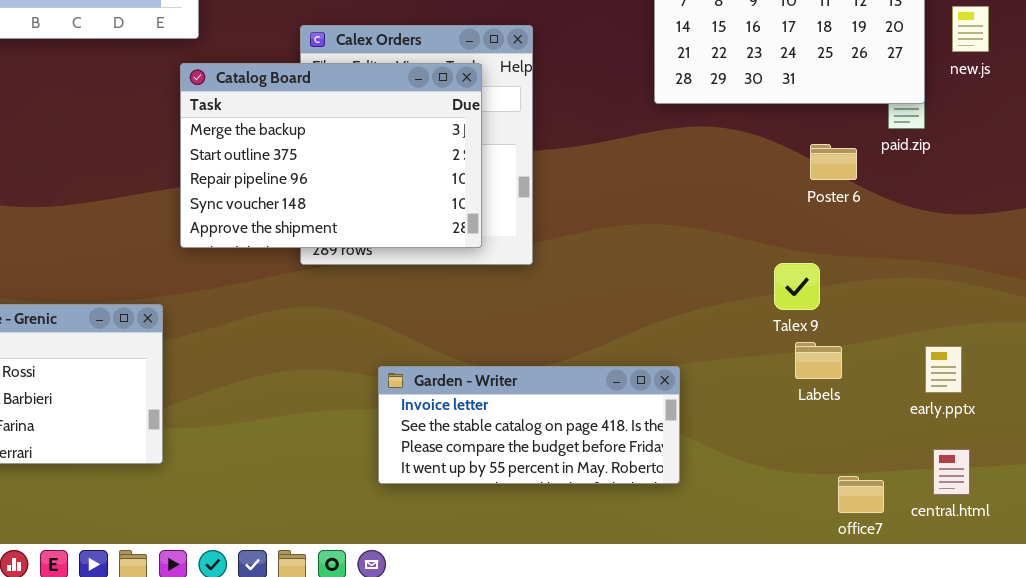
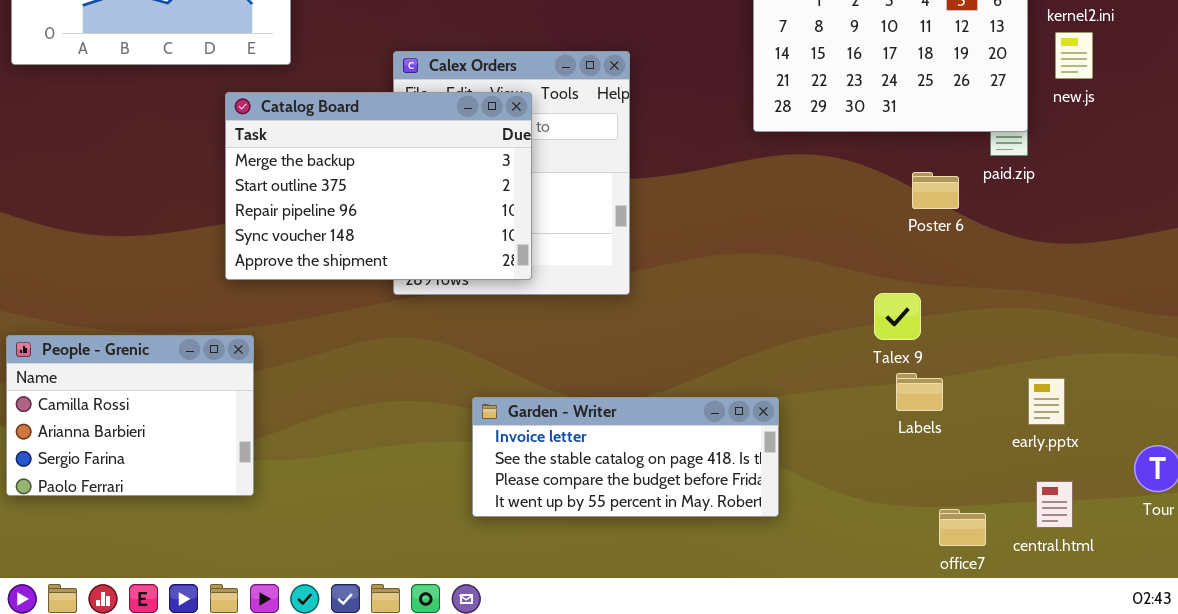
Catalog Board: [180,63,482,248] -> [225,92,532,280], moved

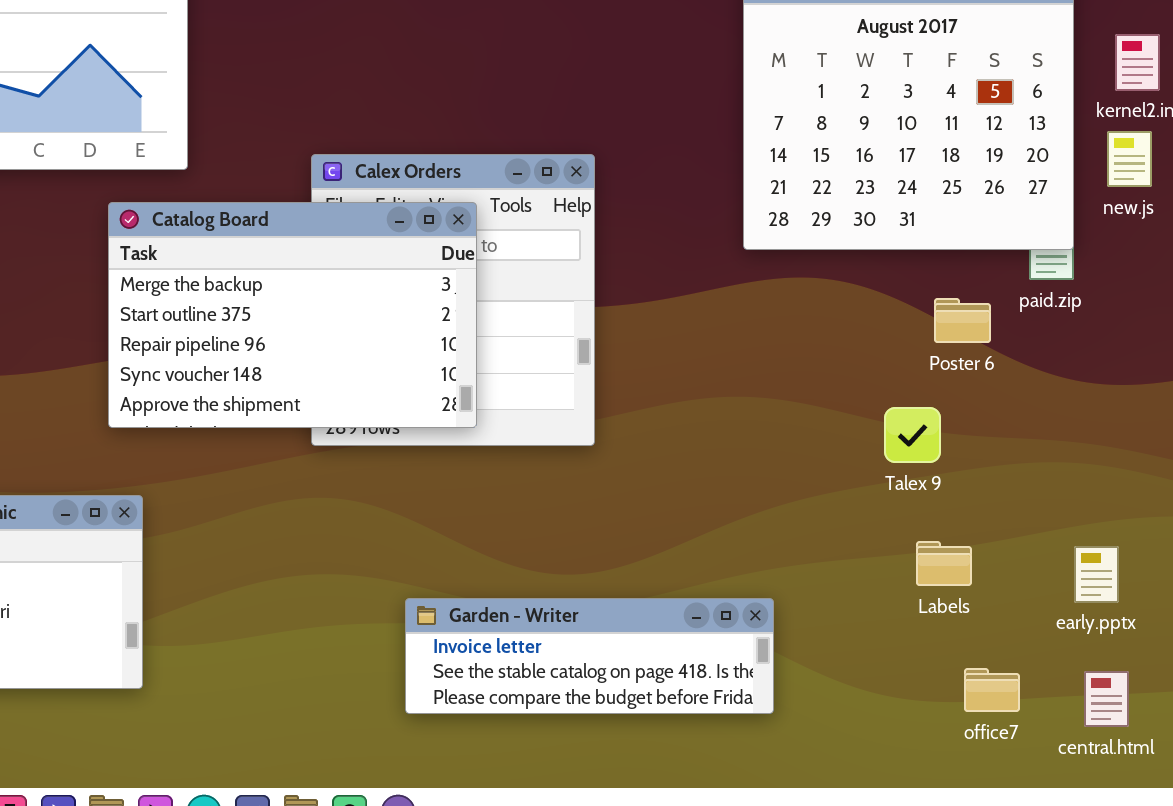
Talex 9: [874,293,921,340] -> [884,407,941,463], moved
Garden - Writer: [472,397,779,517] -> [405,598,774,714], resized
office7: [939,509,986,546] -> [964,668,1020,712], moved

